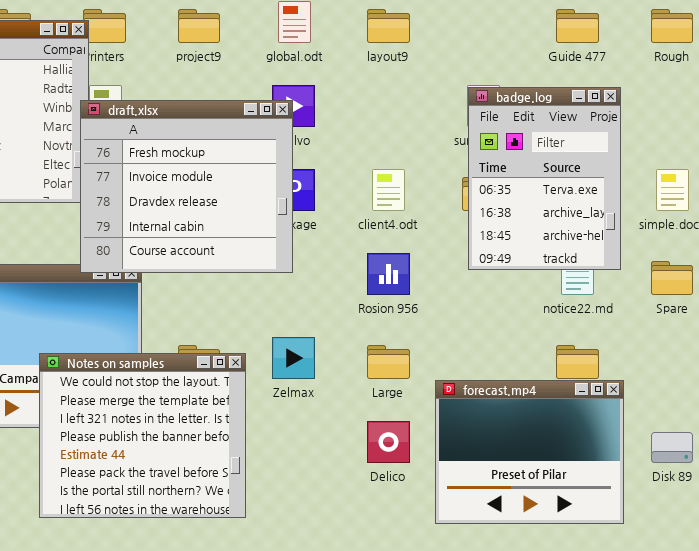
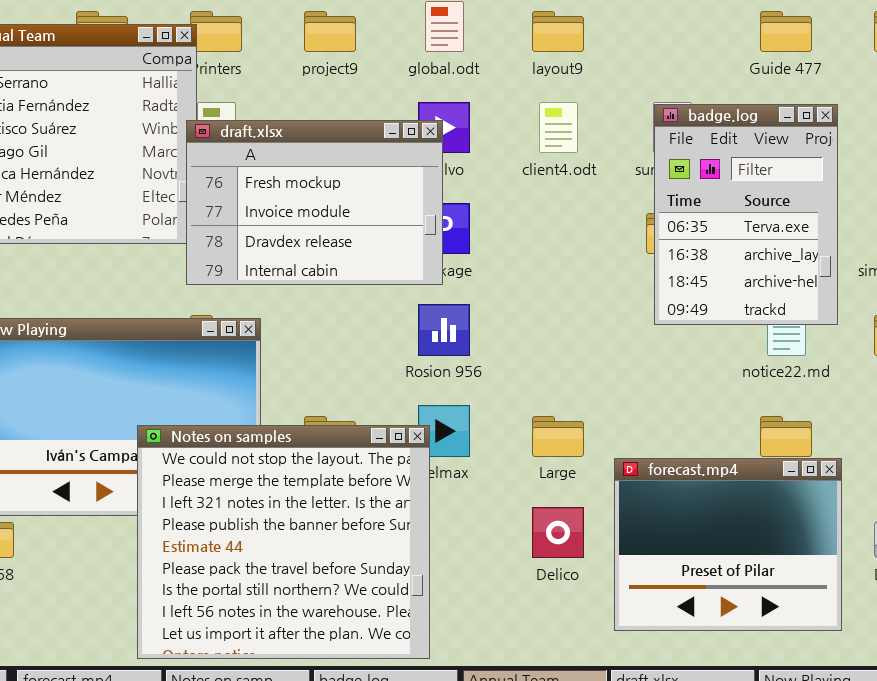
draft.xlsx: [80,100,293,273] -> [186,120,443,285], resized
client4.odt: [372,169,405,211] -> [539,102,578,153], moved
Rosion 956: [367,253,410,295] -> [418,304,470,356], moved
Notes on samples: [39,353,246,518] -> [137,425,430,659], resized

